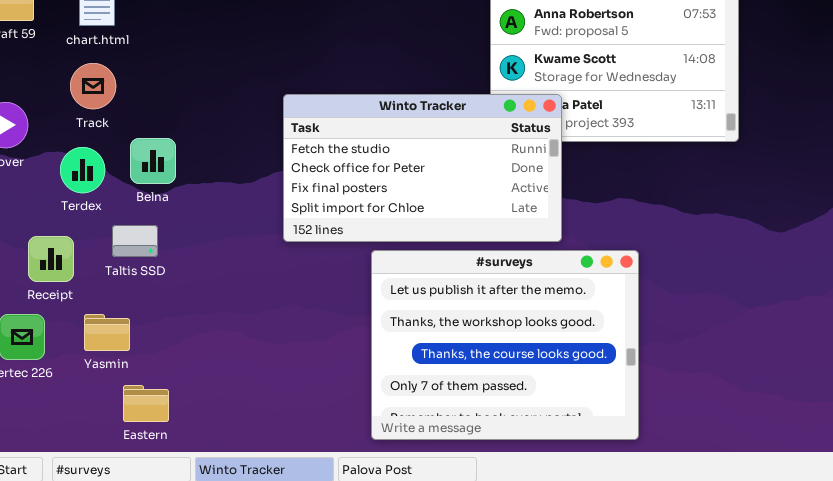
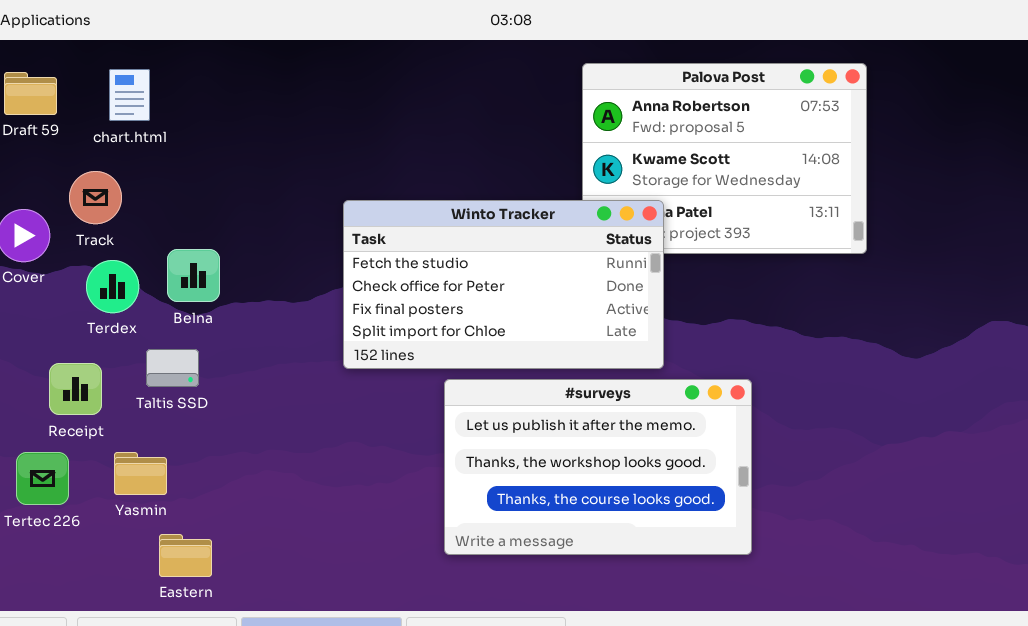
Track: [70,63,116,109] -> [69,171,122,224], moved
#surveys: [371,250,639,440] -> [444,379,752,555], resized

